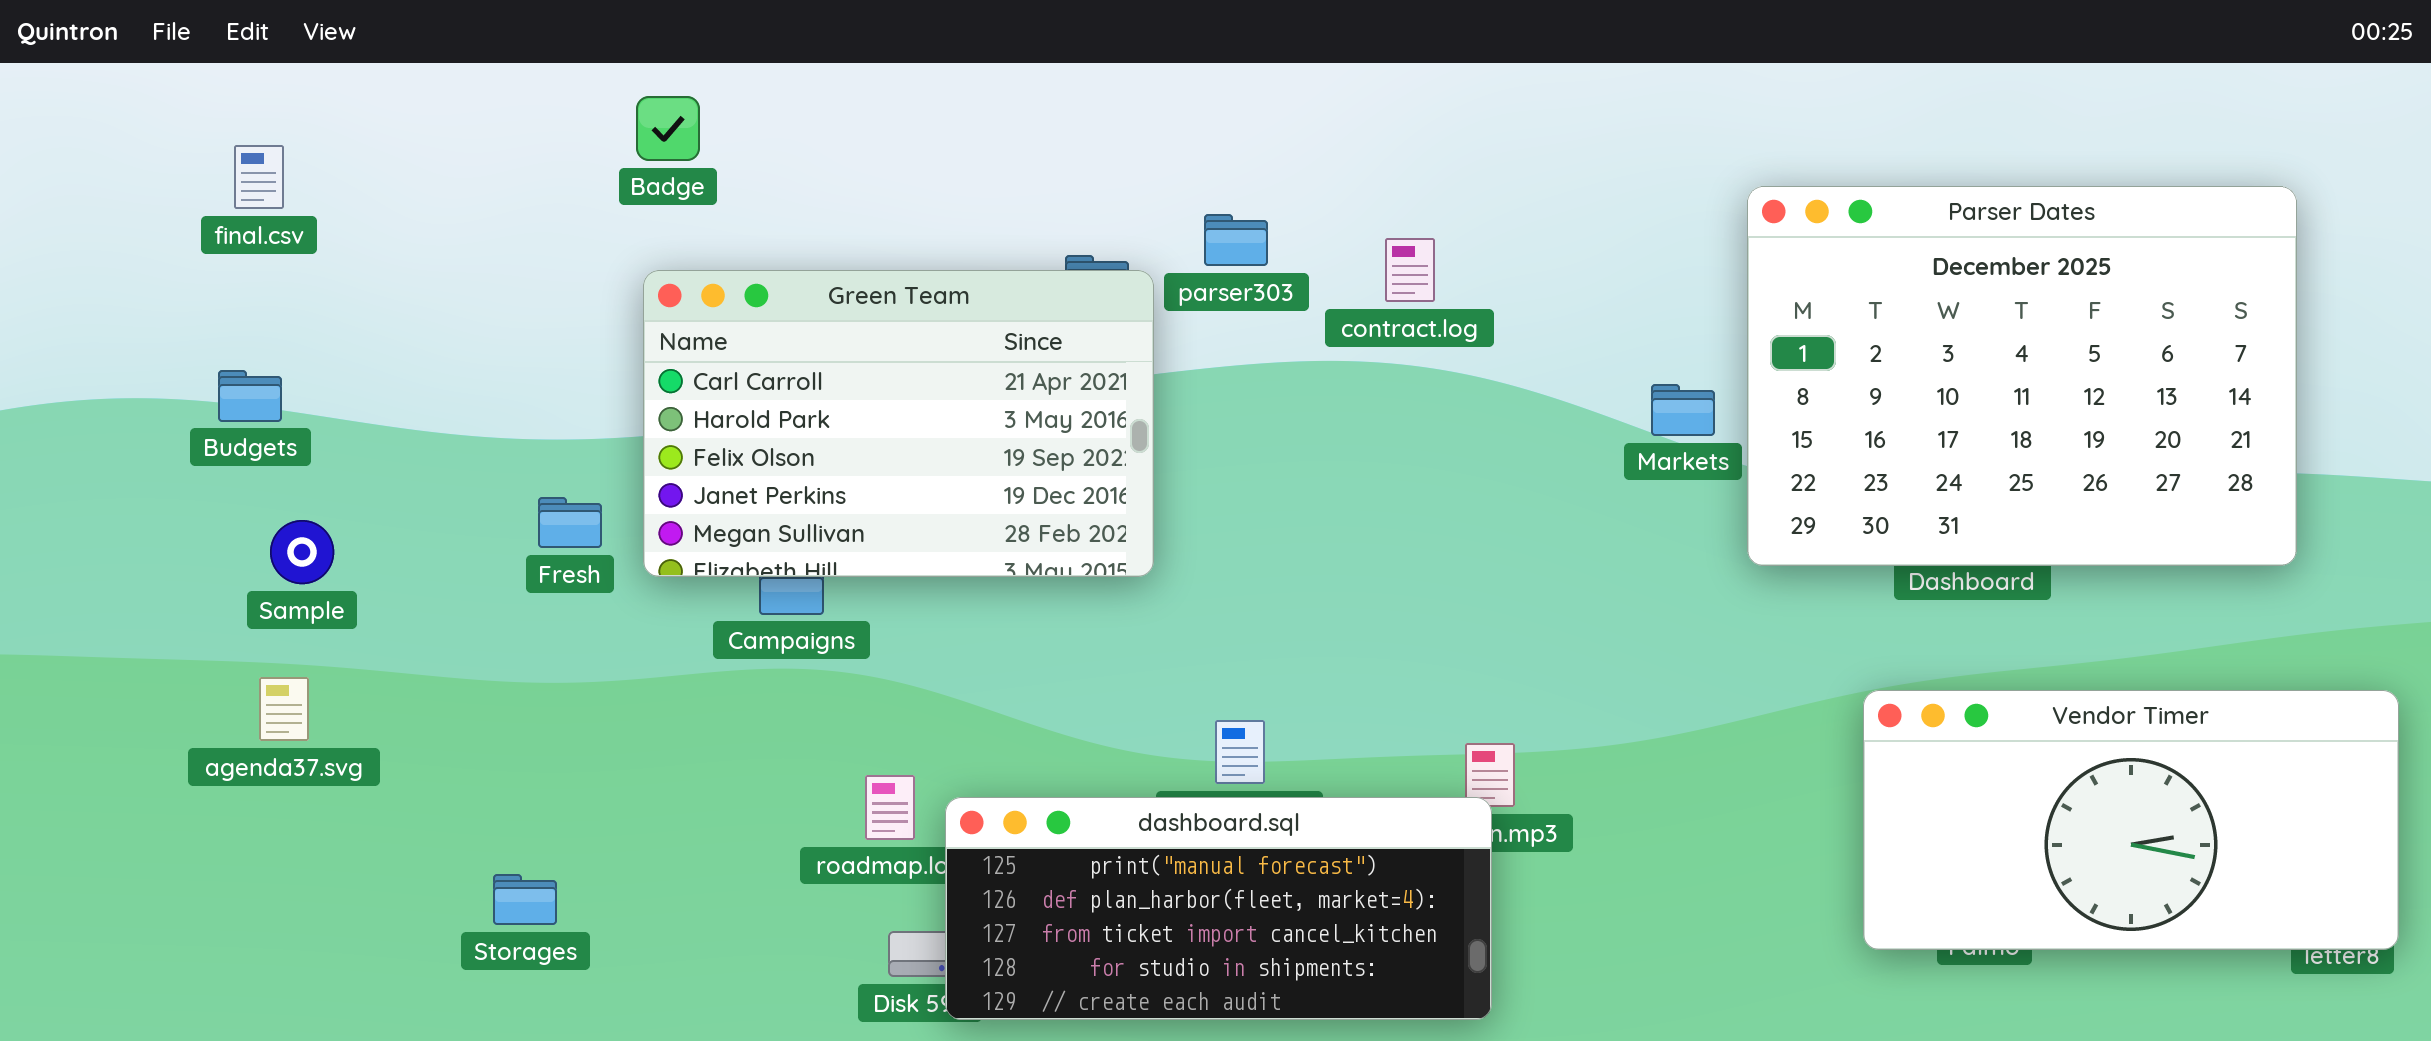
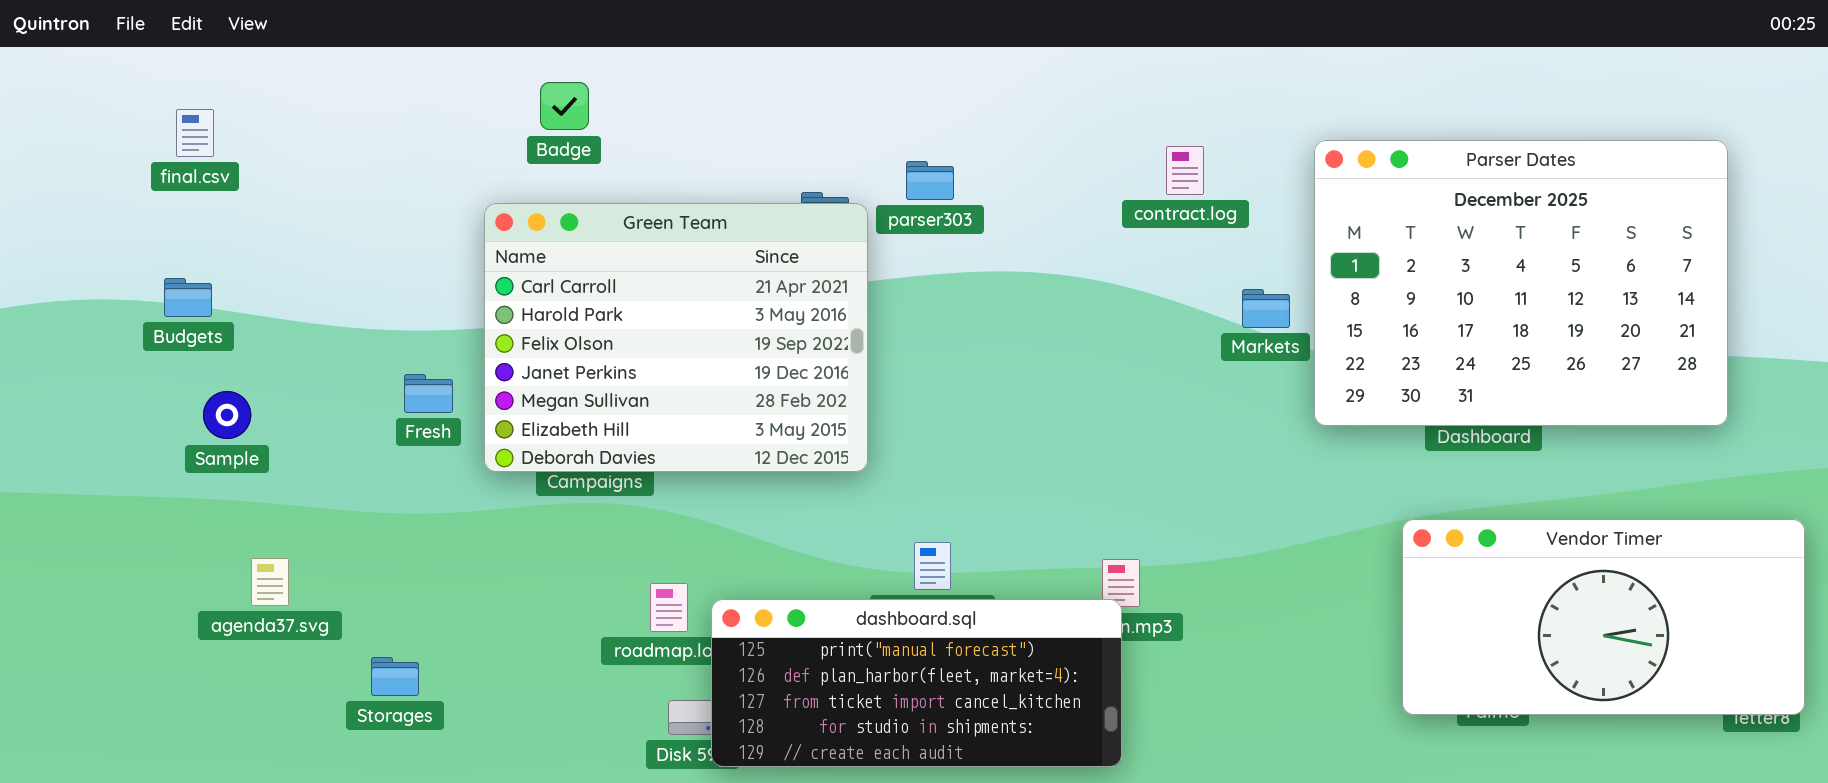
Badge: [636,96,700,161] -> [540,82,589,130], moved
contract.log: [1385,238,1435,302] -> [1166,146,1204,195], moved
Green Team: [643,270,1154,577] -> [484,203,868,472], resized
agenda37.svg: [259,677,309,741] -> [251,558,289,606], moved

